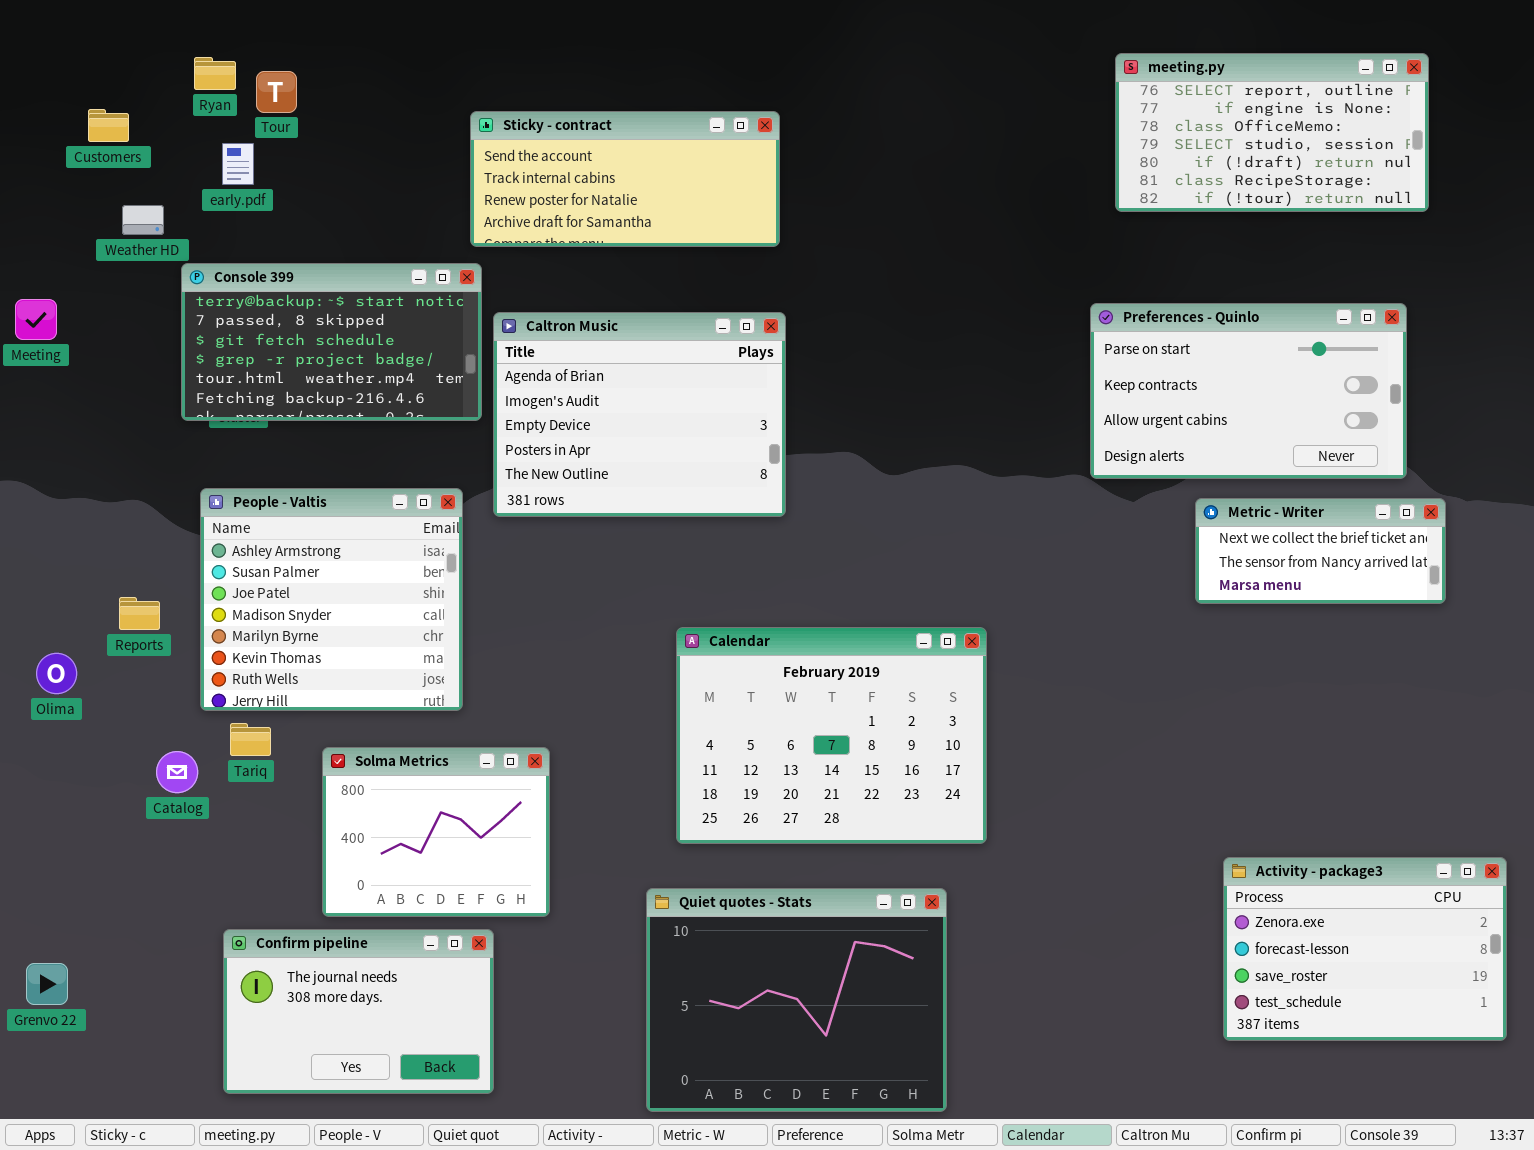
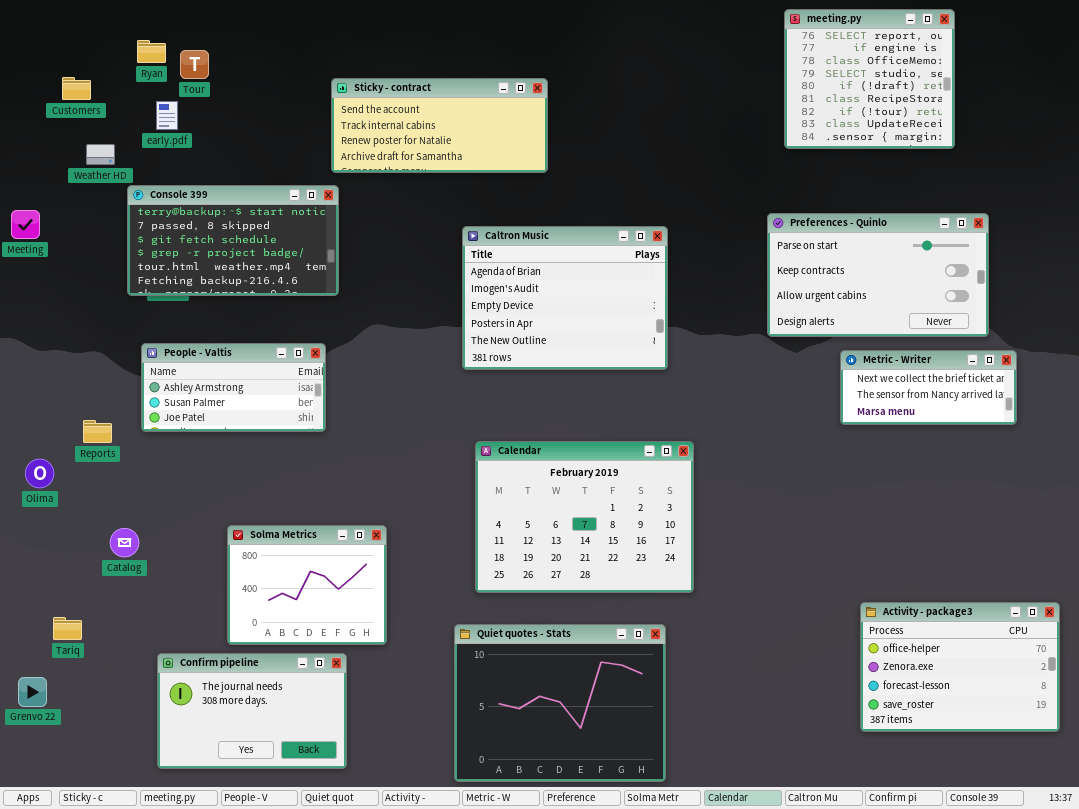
meeting.py: [1115,53,1429,212] -> [784,9,955,149], resized
Caltron Music: [493,312,786,517] -> [462,226,668,370], moved
People - Valtis: [200,488,463,711] -> [141,343,326,432], resized
Tariq: [230,723,271,756] -> [53,617,82,640], moved
Activity - package3: [1223,857,1507,1041] -> [860,602,1060,732], scrolled up 1 row

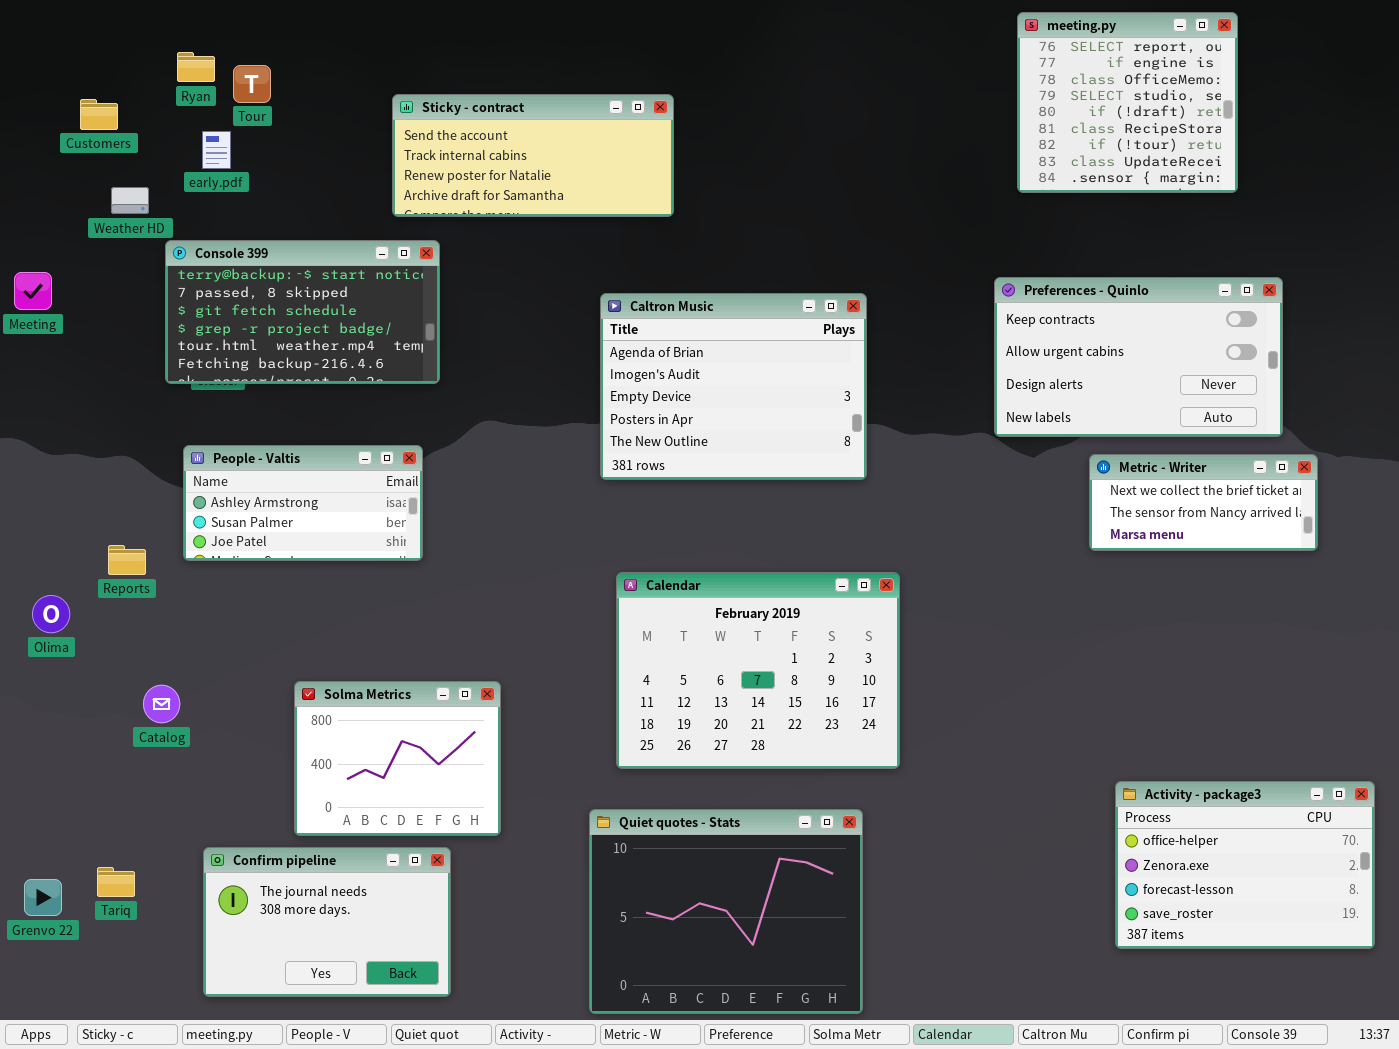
Sticky - contract: [331,78,548,173] -> [392,94,674,217], moved
Preferences - Quinlo: [767,213,989,337] -> [994,277,1283,437], scrolled down 1 row
Tariq: [53,617,82,640] -> [97,867,135,897], moved

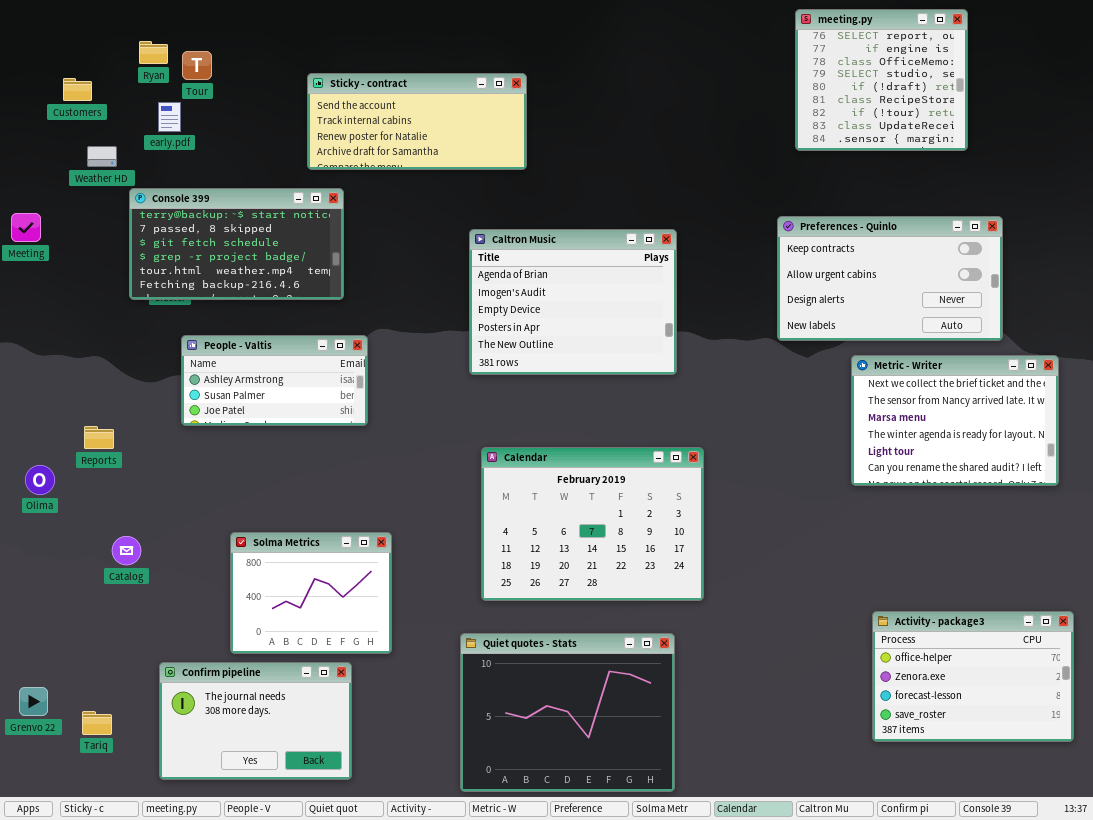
People - Valtis: [183,445,423,561] -> [181,335,368,426], moved
Metric - Writer: [1089,454,1318,551] -> [851,355,1059,486], resized
Tariq: [97,867,135,897] -> [82,711,112,735], moved

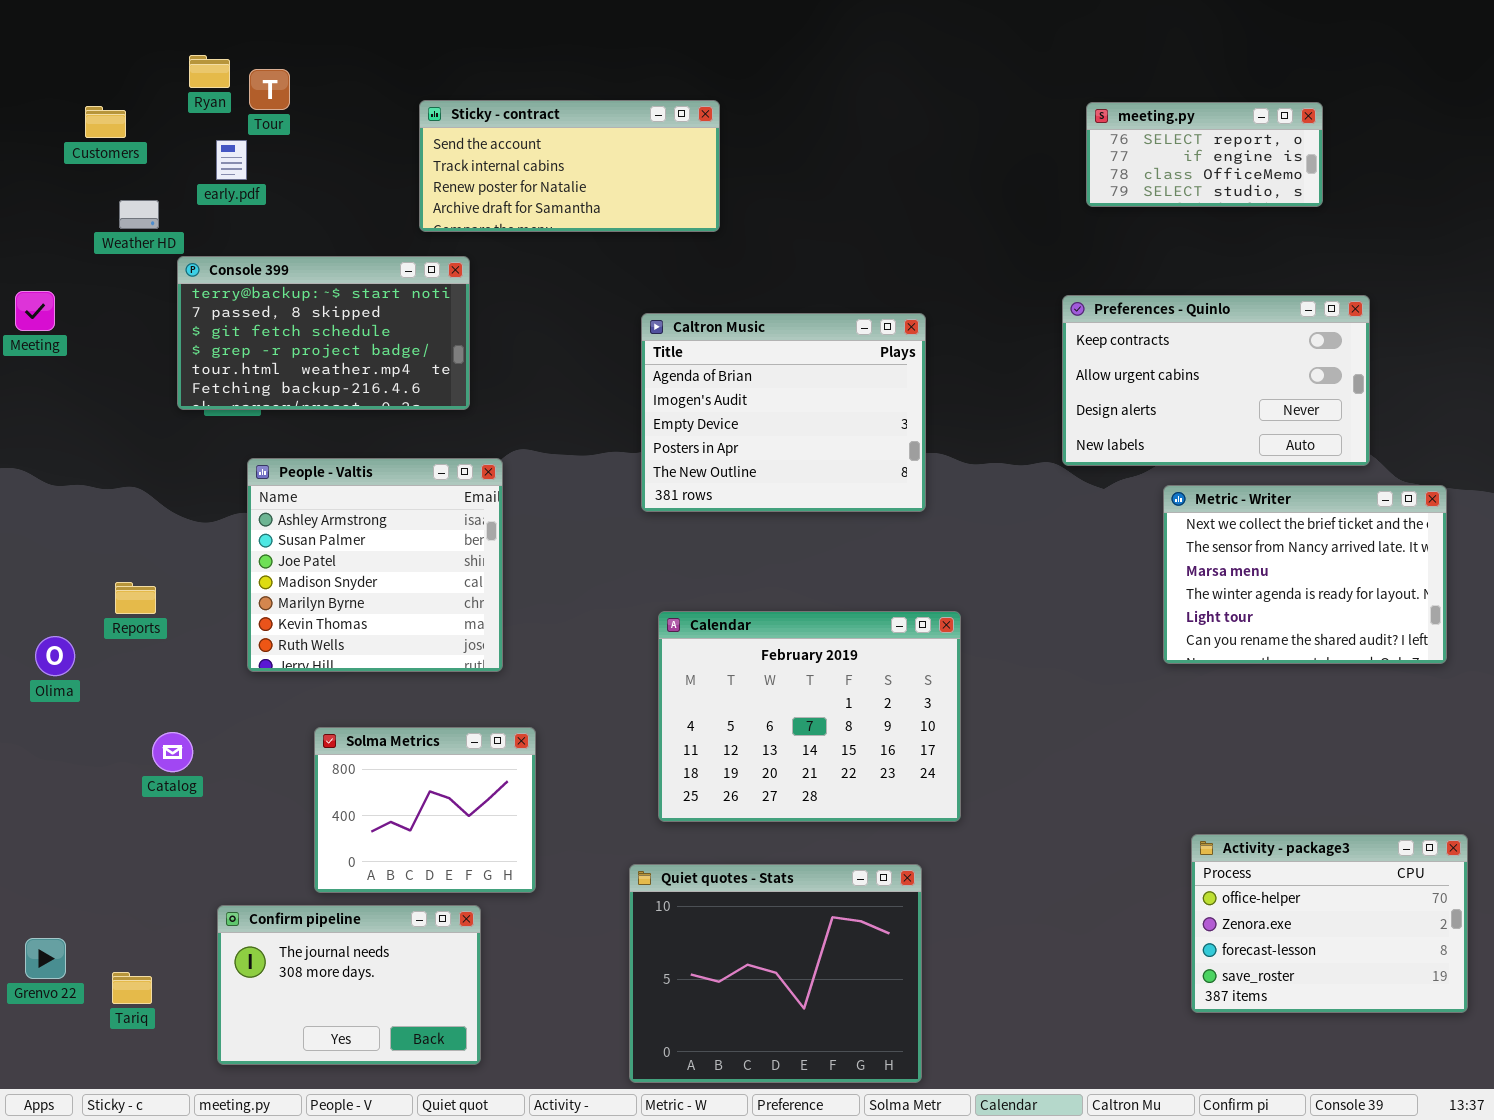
meeting.py: [795,9,968,151] -> [1086,102,1323,207], resized
People - Valtis: [181,335,368,426] -> [247,458,503,672], resized

